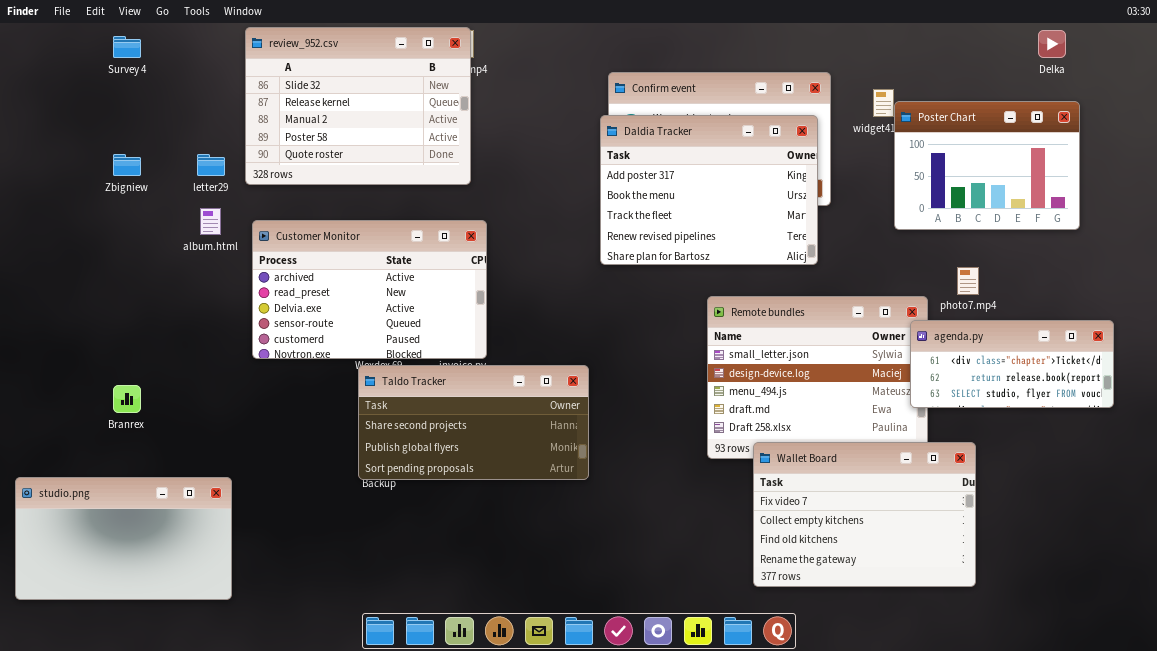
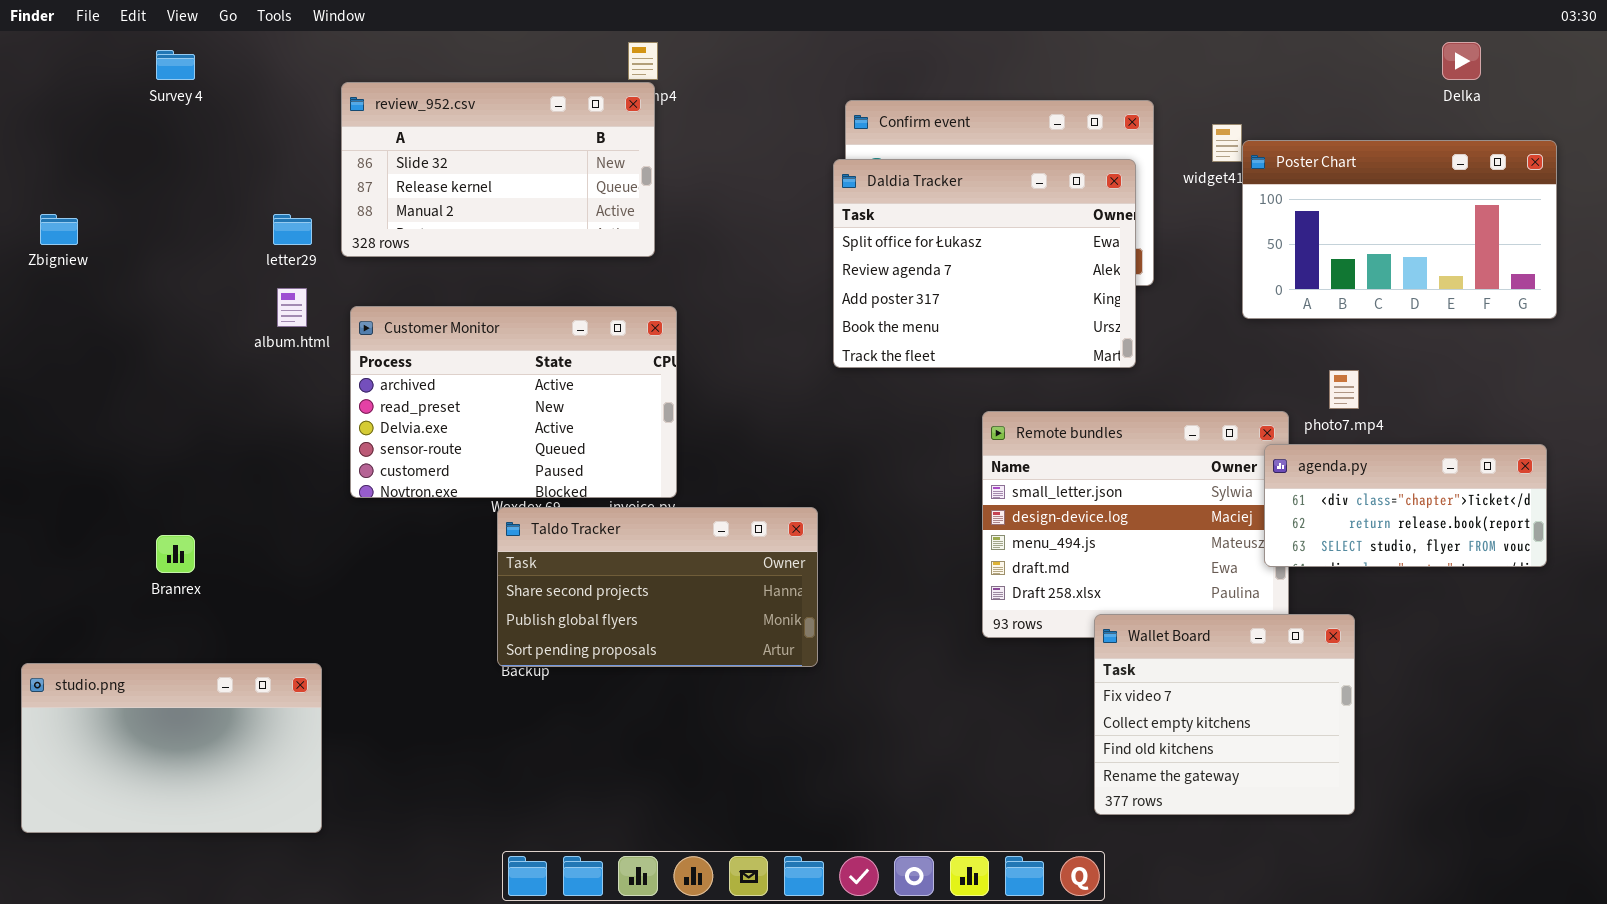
review_952.csv: [245,27,471,185] -> [341,82,655,257], resized
Poster Chart: [894,101,1080,230] -> [1242,140,1557,319], resized
Daldia Tracker: [600,115,818,265] -> [833,159,1136,368], scrolled up 2 rows
Zbigniew: [113,154,141,176] -> [40,214,78,245], moved
Wallet Board: [753,442,976,587] -> [1094,614,1355,815], resized

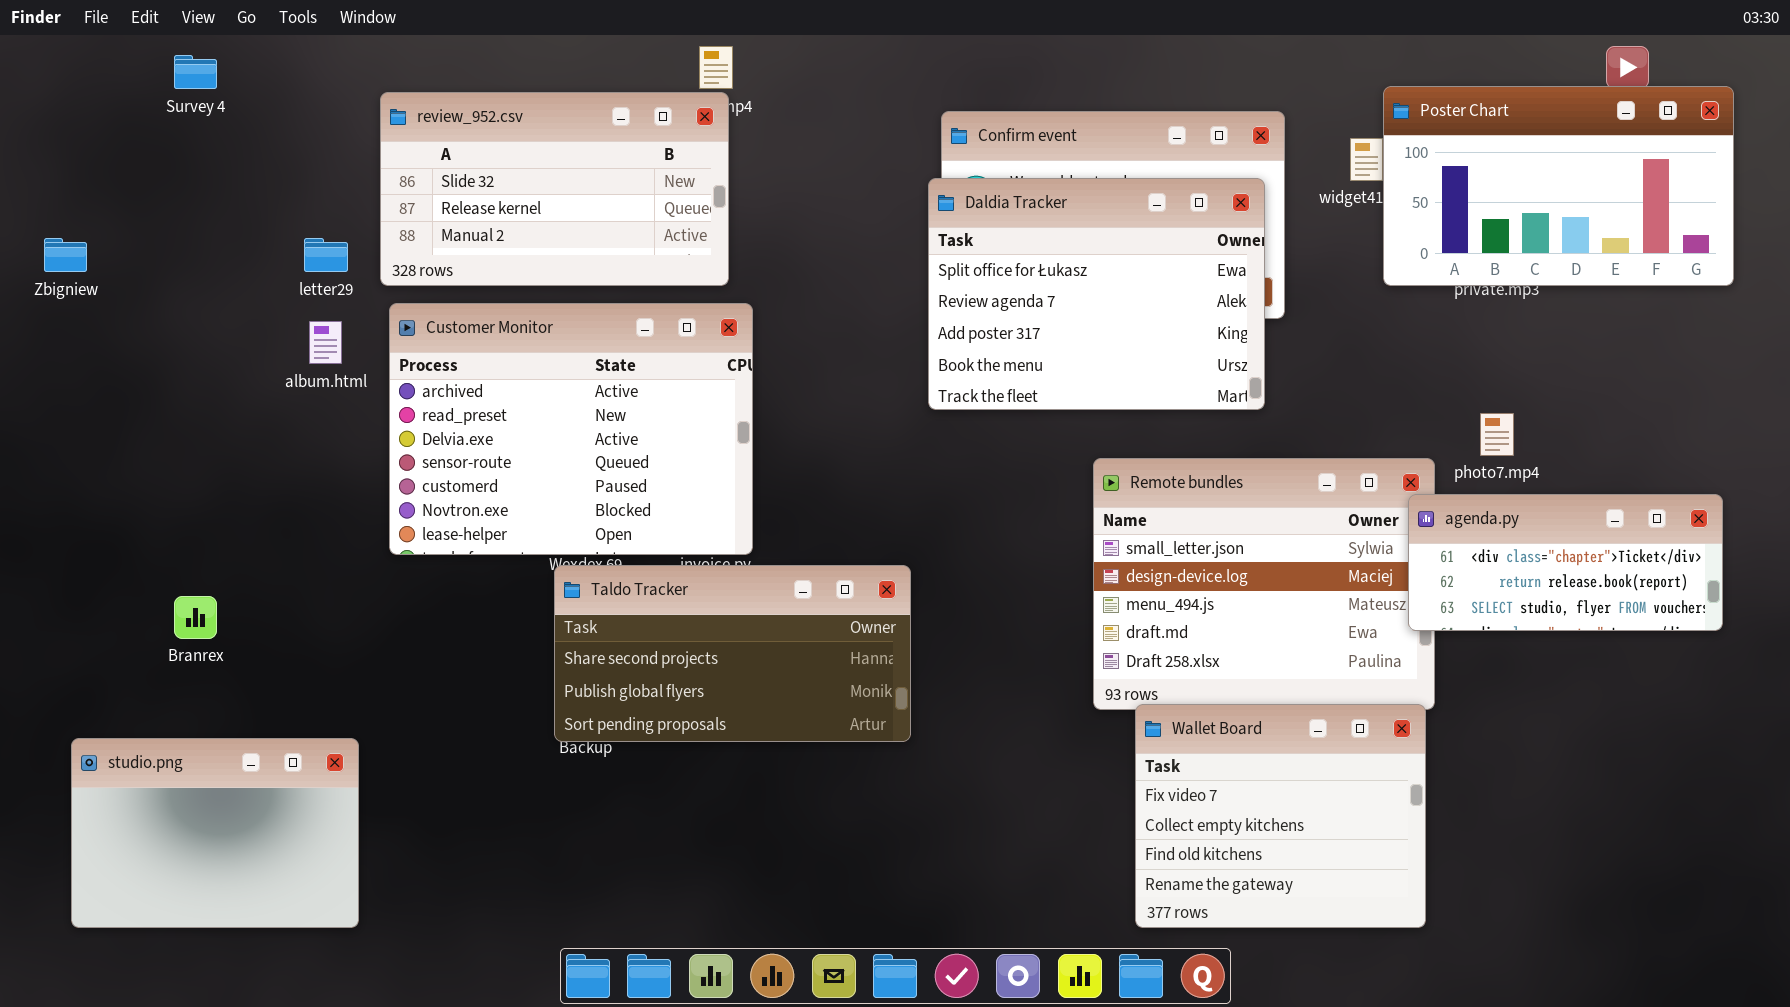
Poster Chart: [1242,140,1557,319] -> [1383,86,1734,286], moved
Customer Monitor: [350,306,677,498] -> [389,303,753,555], resized
Wallet Board: [1094,614,1355,815] -> [1135,704,1426,928], moved
studio.png: [21,663,322,833] -> [71,738,359,928], resized

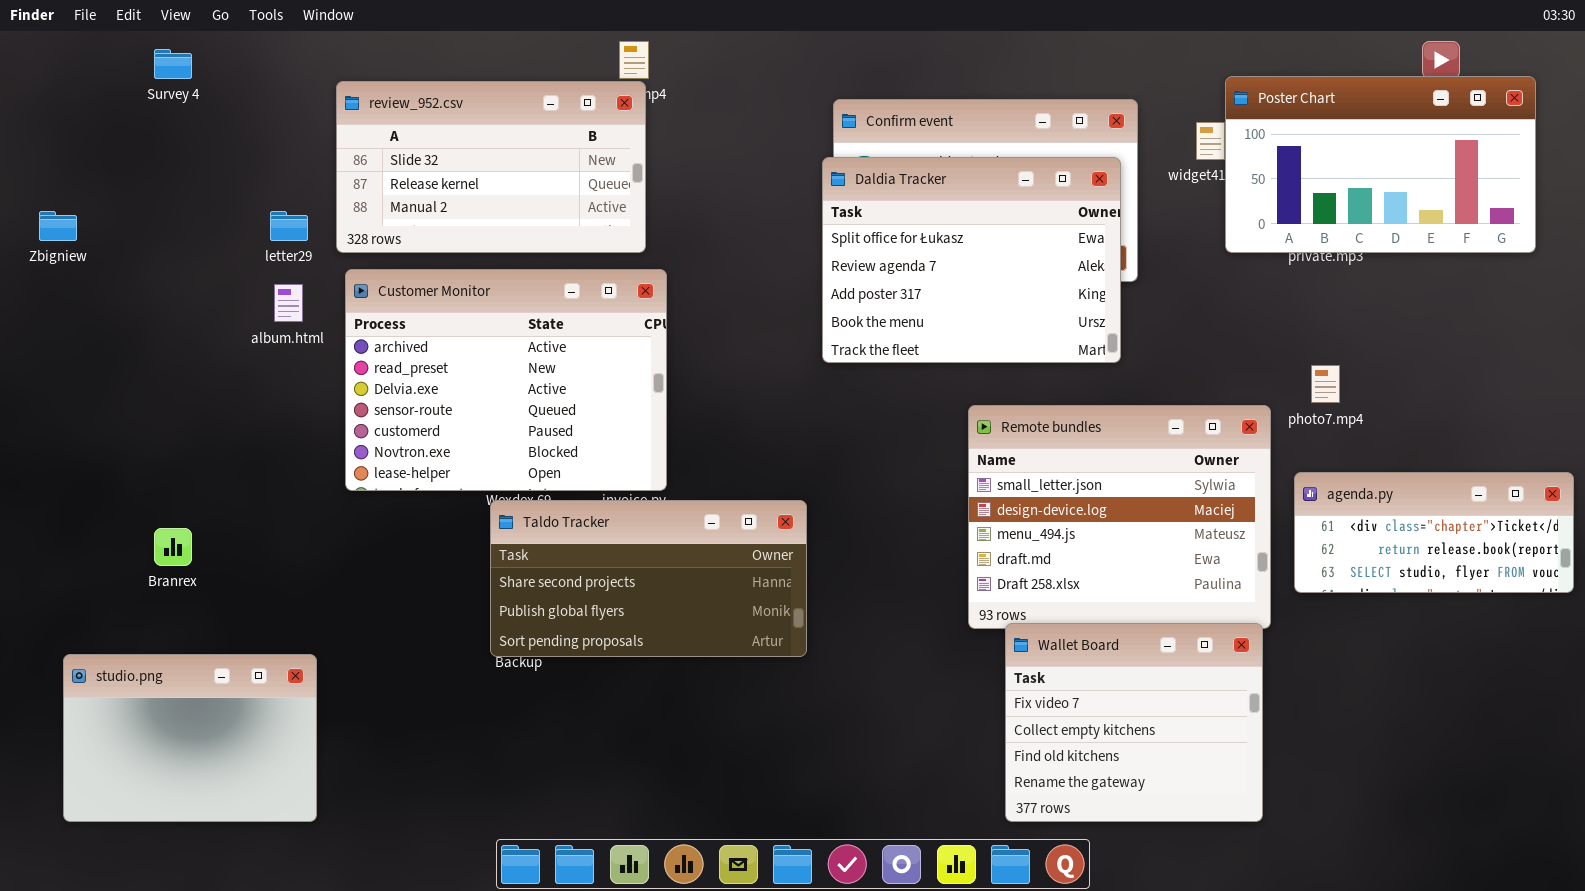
agenda.py: [1408,494,1723,631] -> [1294,472,1574,593], moved

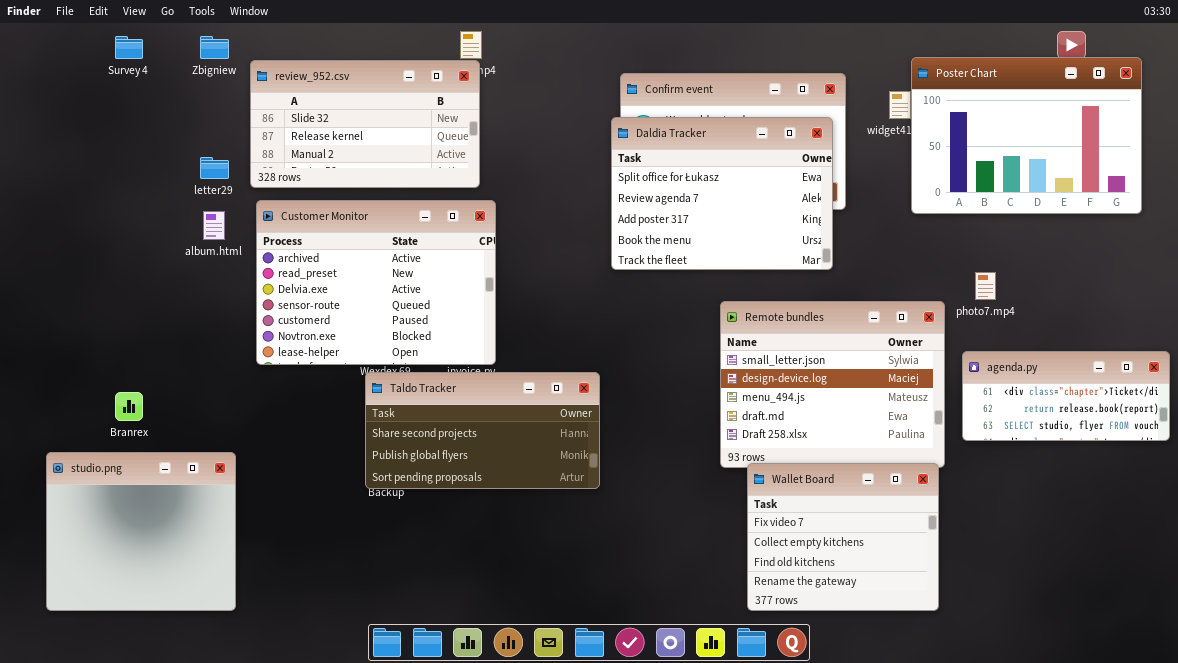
Poster Chart: [1225,76,1536,253] -> [911,57,1142,214], resized
Zbigniew: [39,211,77,241] -> [200,36,229,59], moved
studio.png: [63,654,317,822] -> [46,452,236,611], resized

